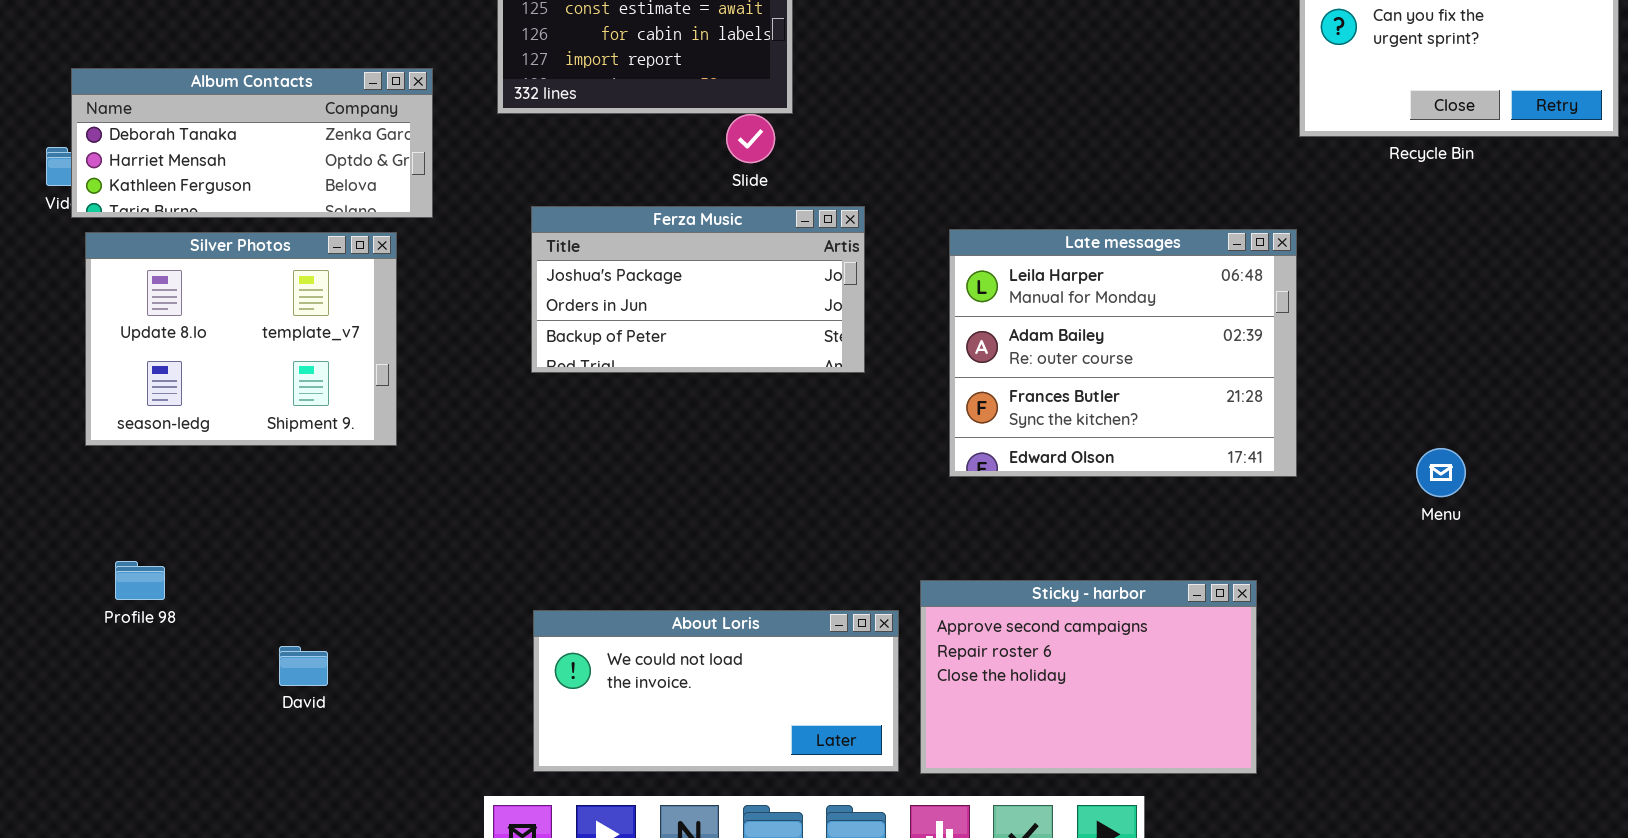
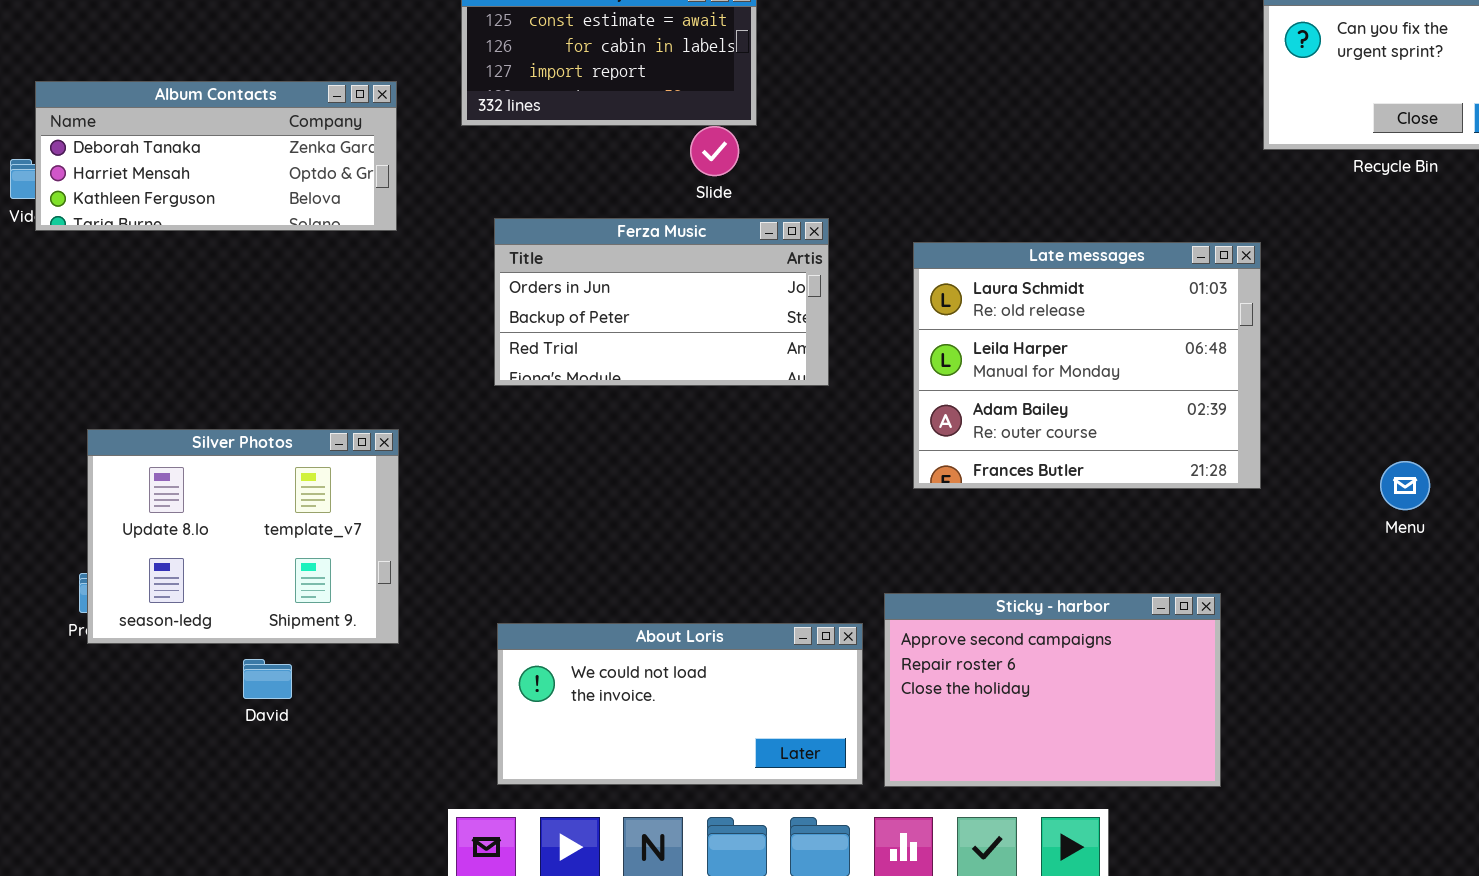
Ferza Music: [531,206,865,373] -> [494,218,829,386], scrolled down 1 row
Late messages: [949,229,1297,477] -> [913,242,1261,489], scrolled up 1 row
Silver Photos: [85,232,397,446] -> [87,429,399,644], moved

